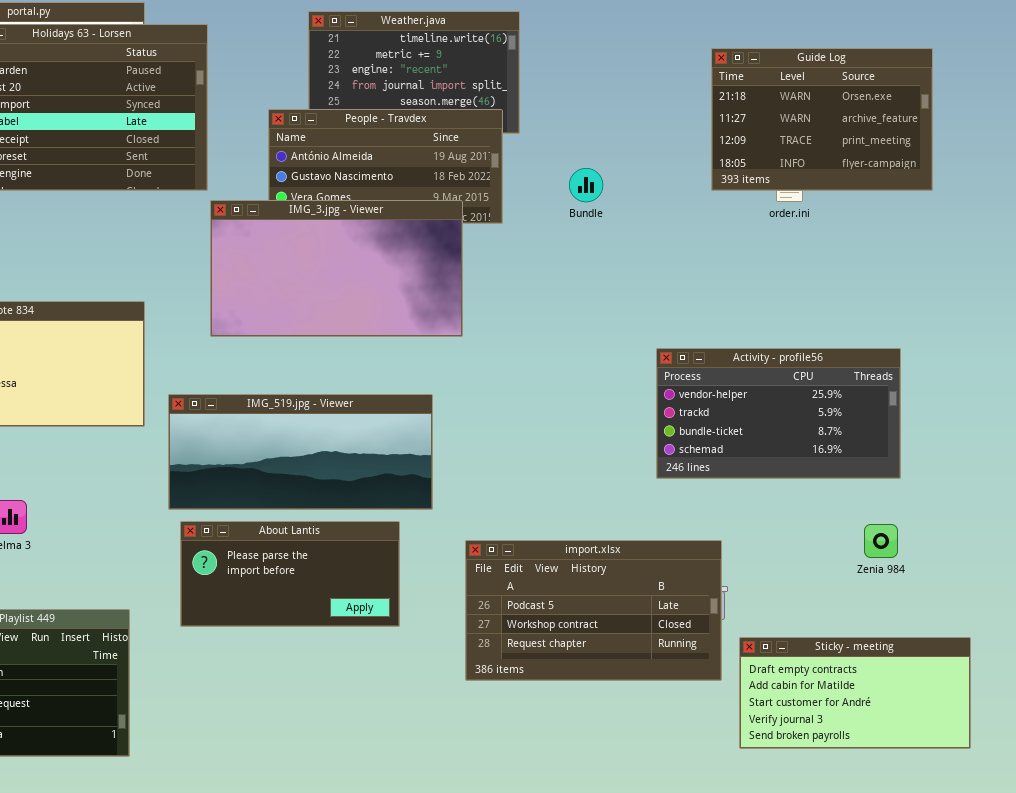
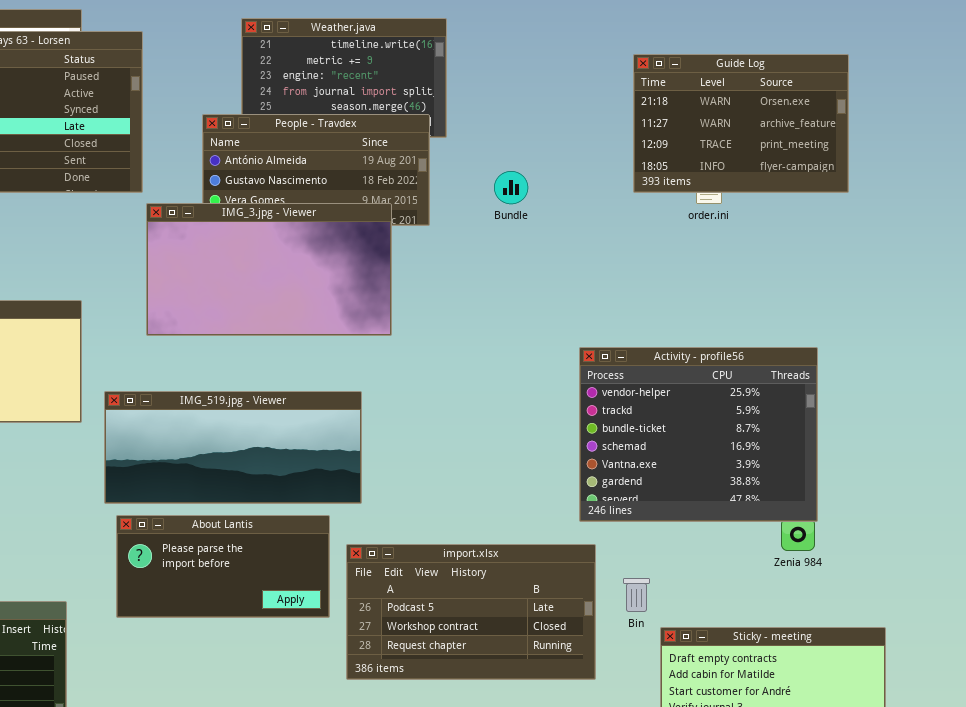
Activity - profile56: [656,348,901,479] -> [579,347,818,522], resized
import.xlsx: [465,540,722,681] -> [346,544,596,680], moved

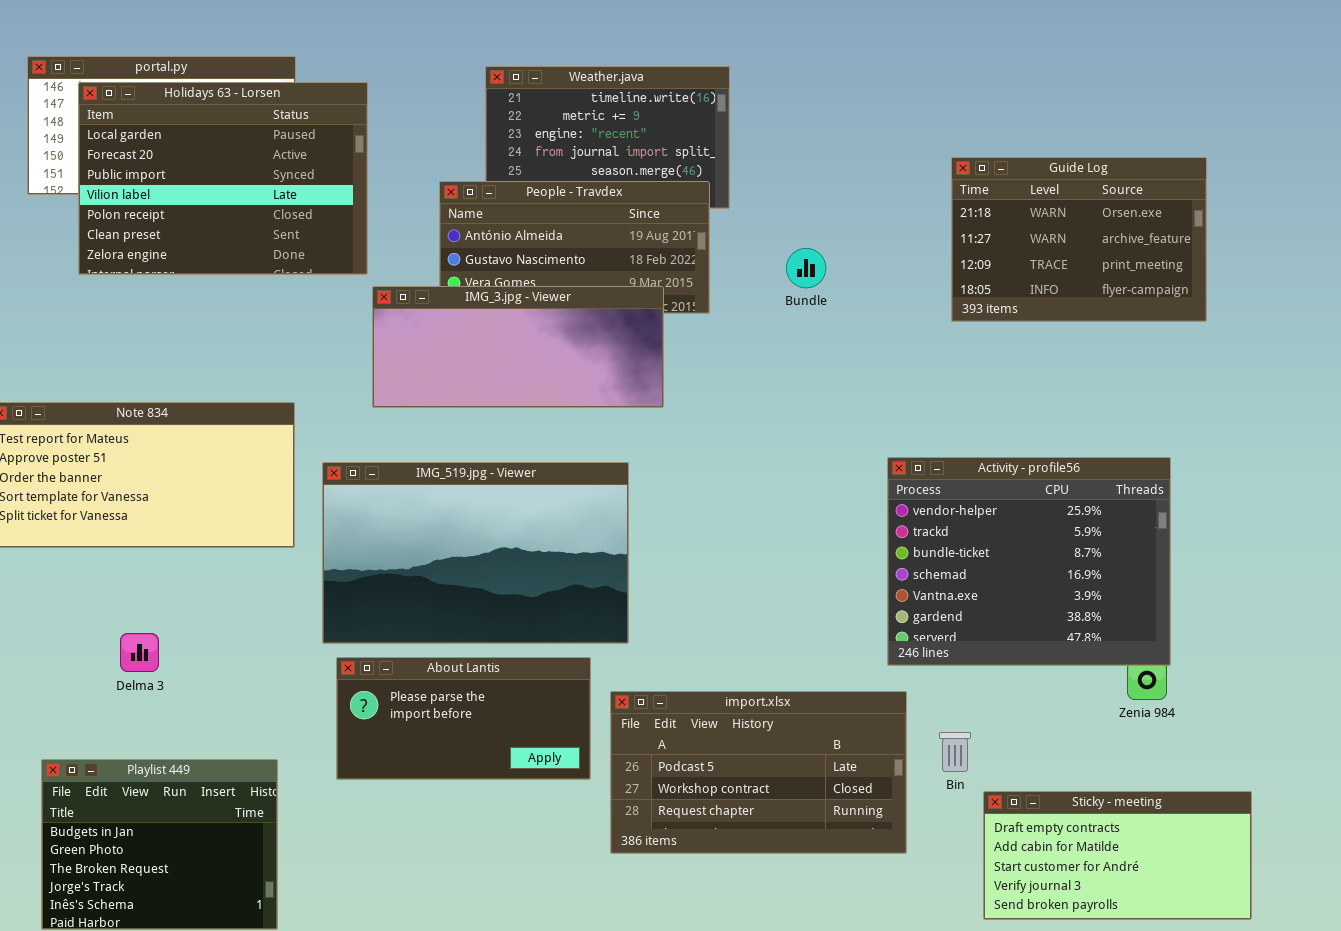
Guide Log: [633,54,849,193] -> [951,157,1207,322], moved
IMG_3.jpg - Viewer: [146,203,392,336] -> [372,286,664,408], resized
IMG_519.jpg - Viewer: [104,391,362,504] -> [322,462,629,644], resized

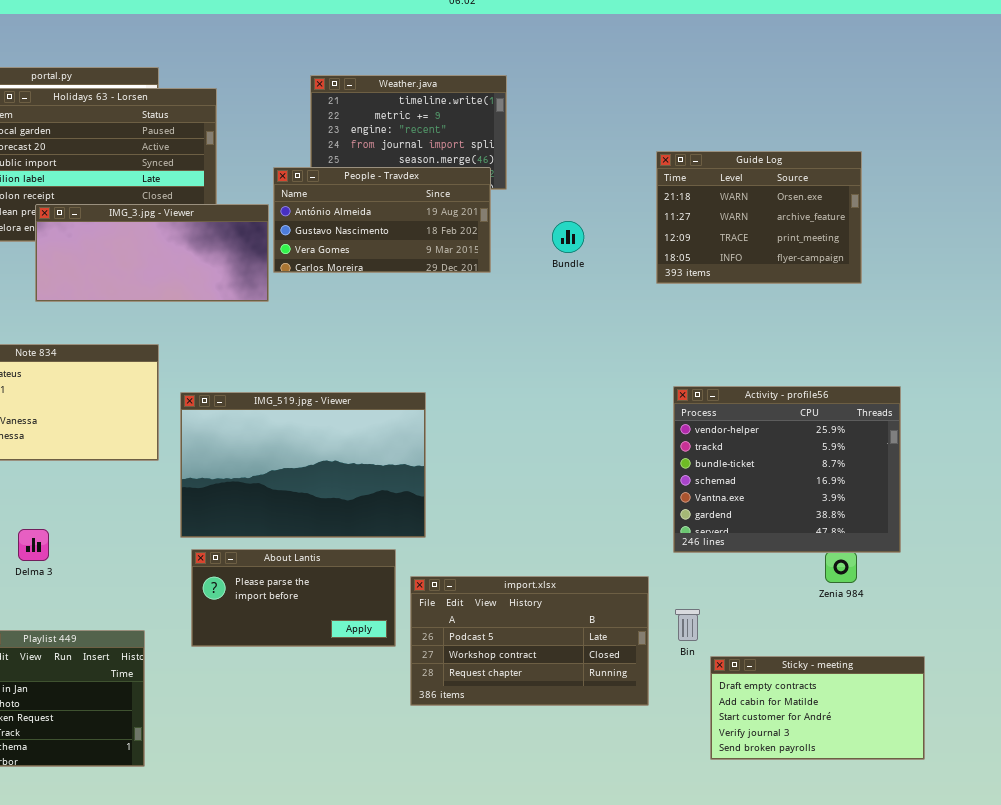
Guide Log: [951,157,1207,322] -> [656,151,862,284], moved
IMG_3.jpg - Viewer: [372,286,664,408] -> [35,204,269,302], moved
Activity - profile56: [887,457,1171,666] -> [673,386,901,553], moved

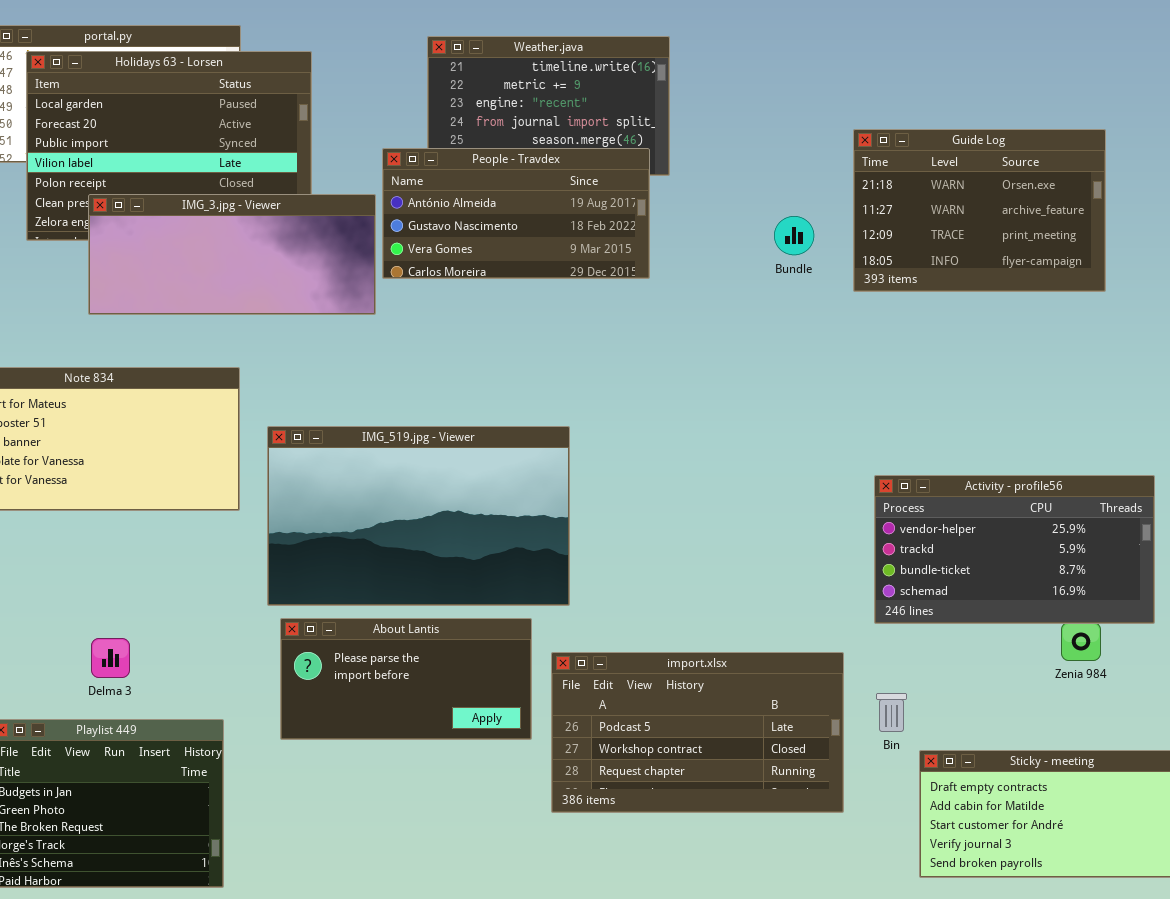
Bundle: [552,221,584,253] -> [774,216,814,255], moved
Activity - profile56: [673,386,901,553] -> [874,475,1155,624], resized
Delma 3: [18,529,49,561] -> [91,638,130,678], moved

